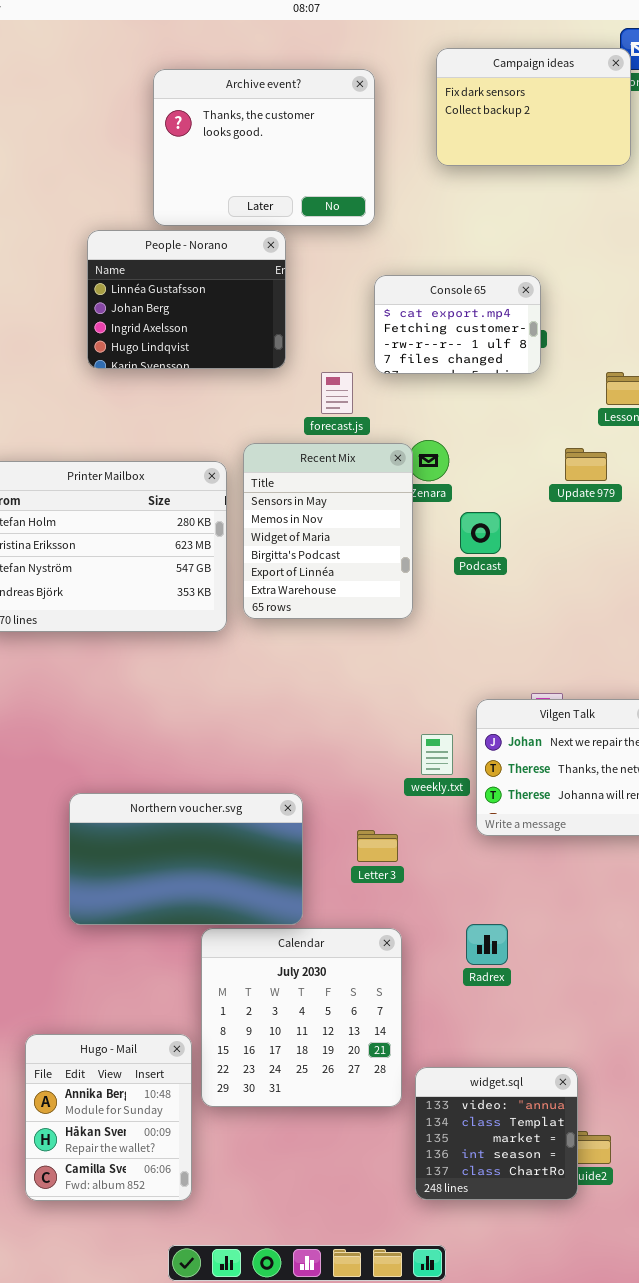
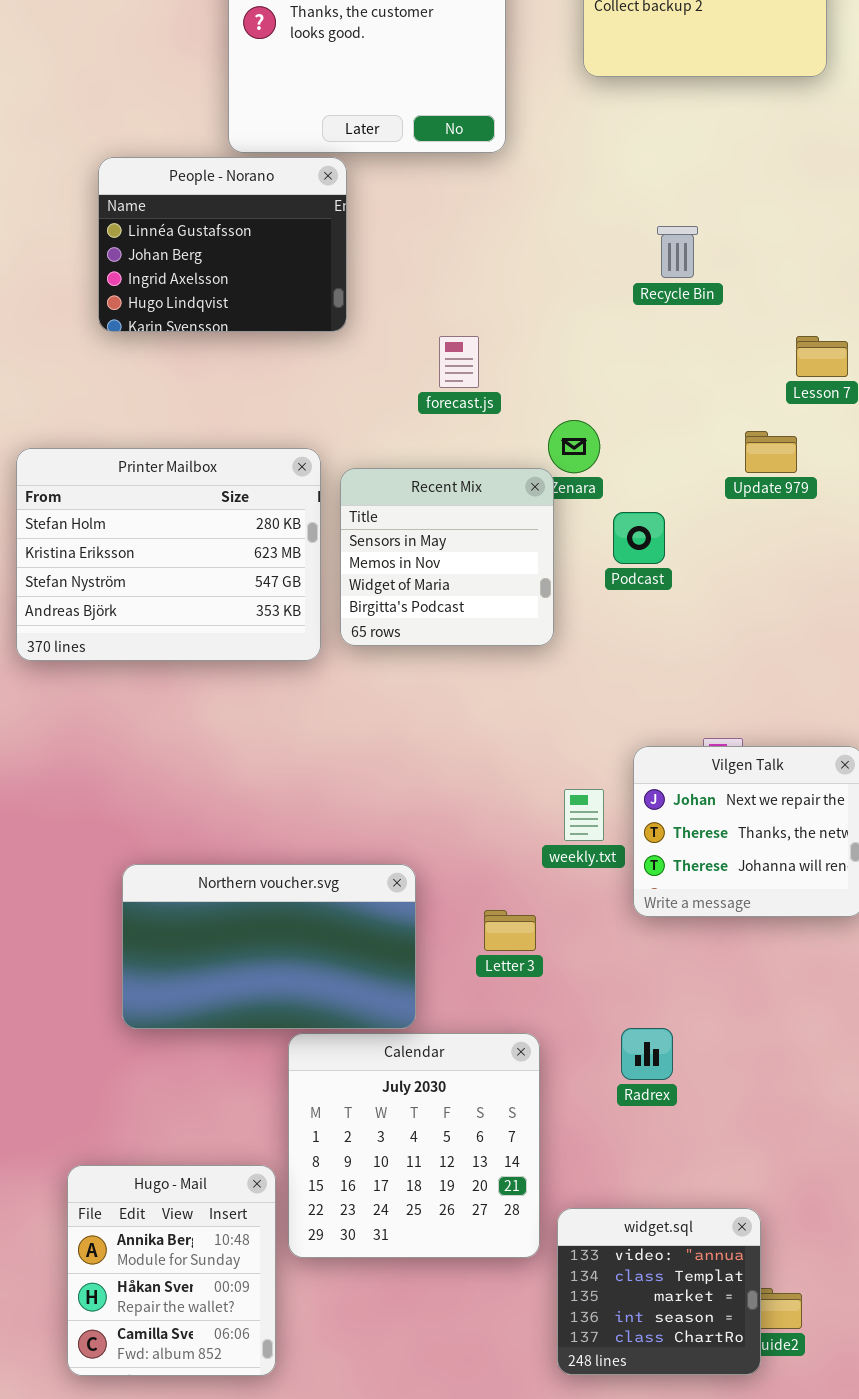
People - Norano: [87,230,286,369] -> [98,157,347,332], moved
Console 65: [374,275,541,374] -> none, closed
Recent Mix: [243,443,413,619] -> [340,468,554,646], resized

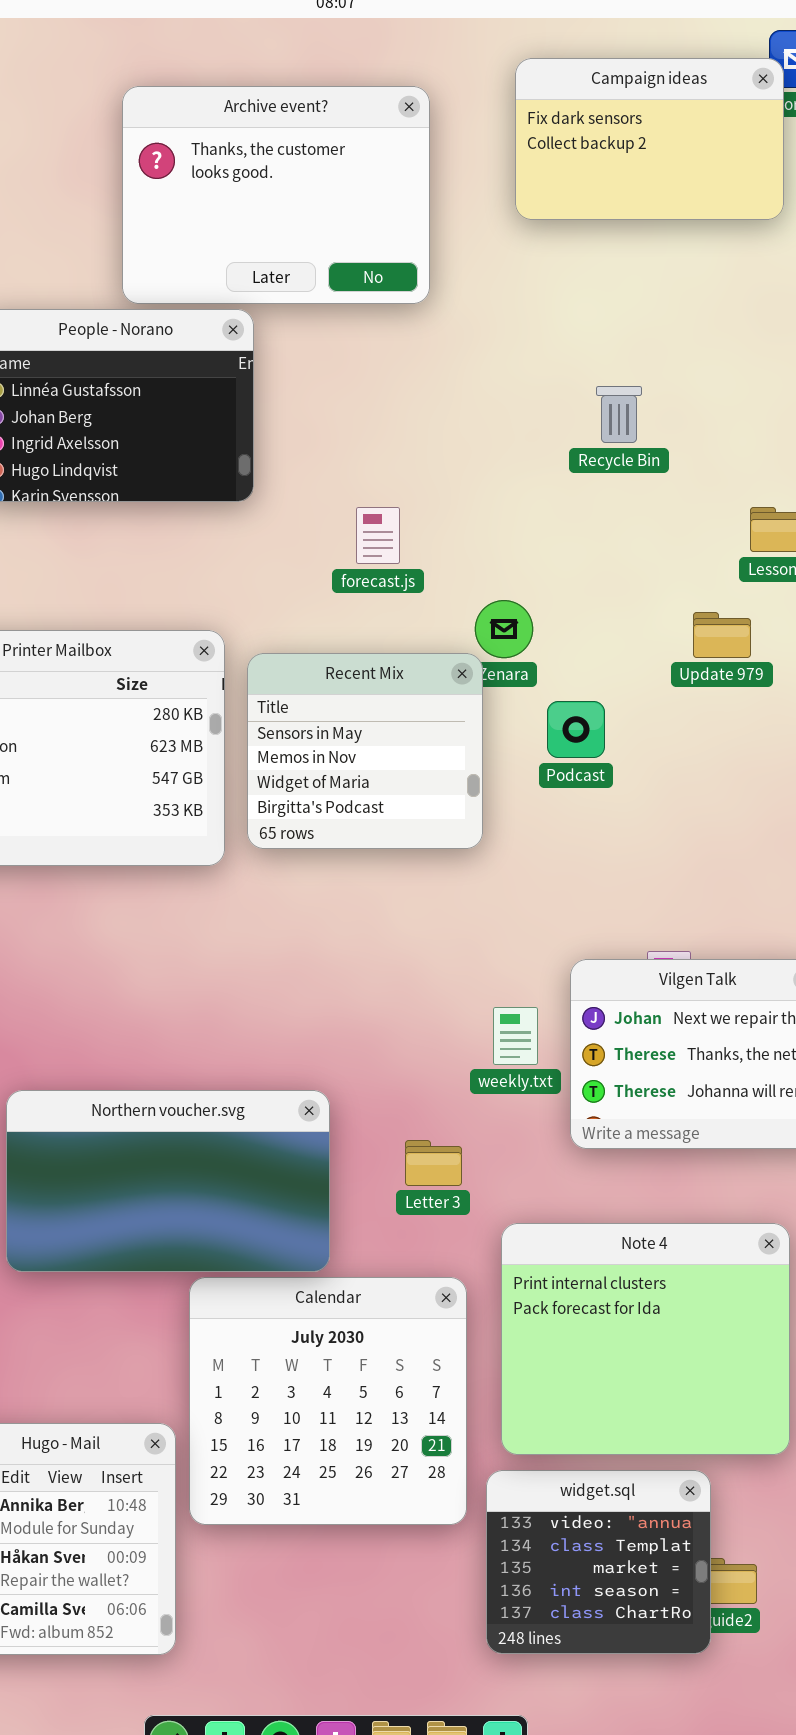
Note 4: none -> [501,1223,790,1455], opened

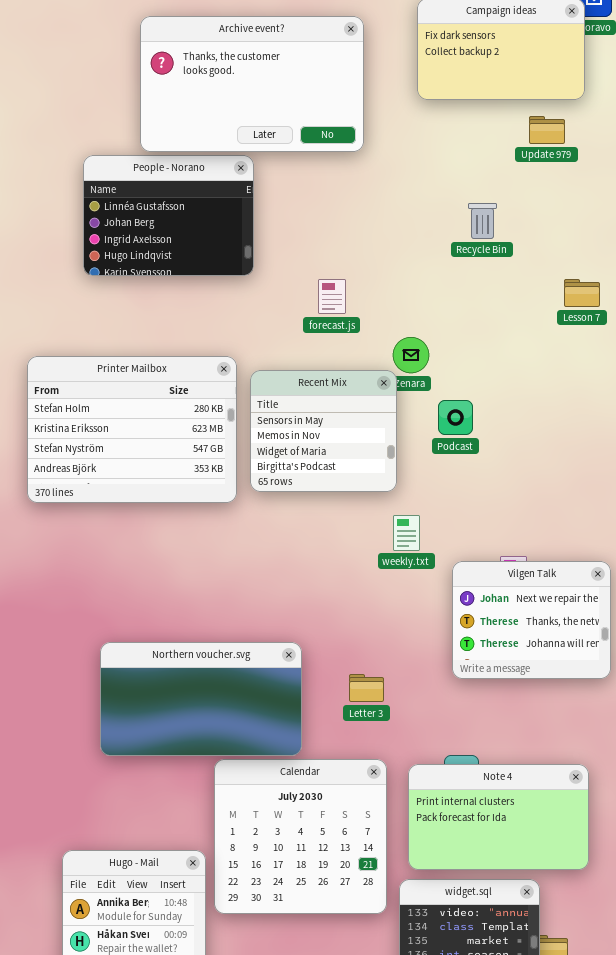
Archive event?: [122,86,430,304] -> [140,16,364,152], resized
Update 979: [693,612,751,658] -> [529,116,565,144], moved
weekly.txt: [493,1007,538,1065] -> [393,515,420,551], moved
Note 4: [501,1223,790,1455] -> [408,764,589,870], resized

